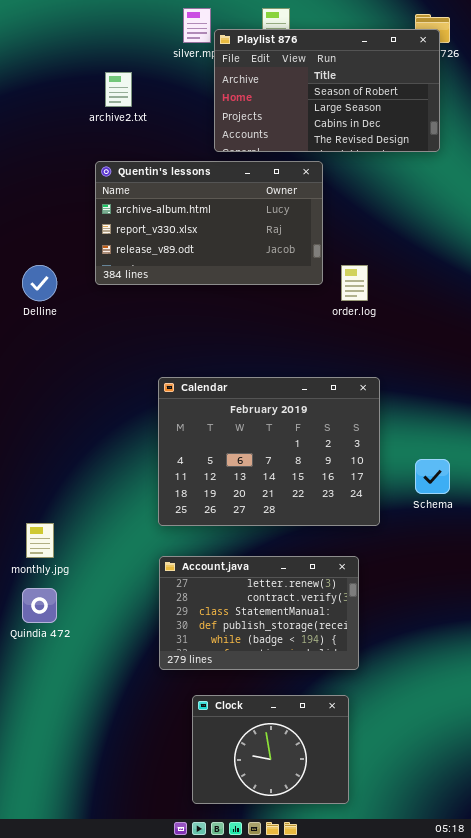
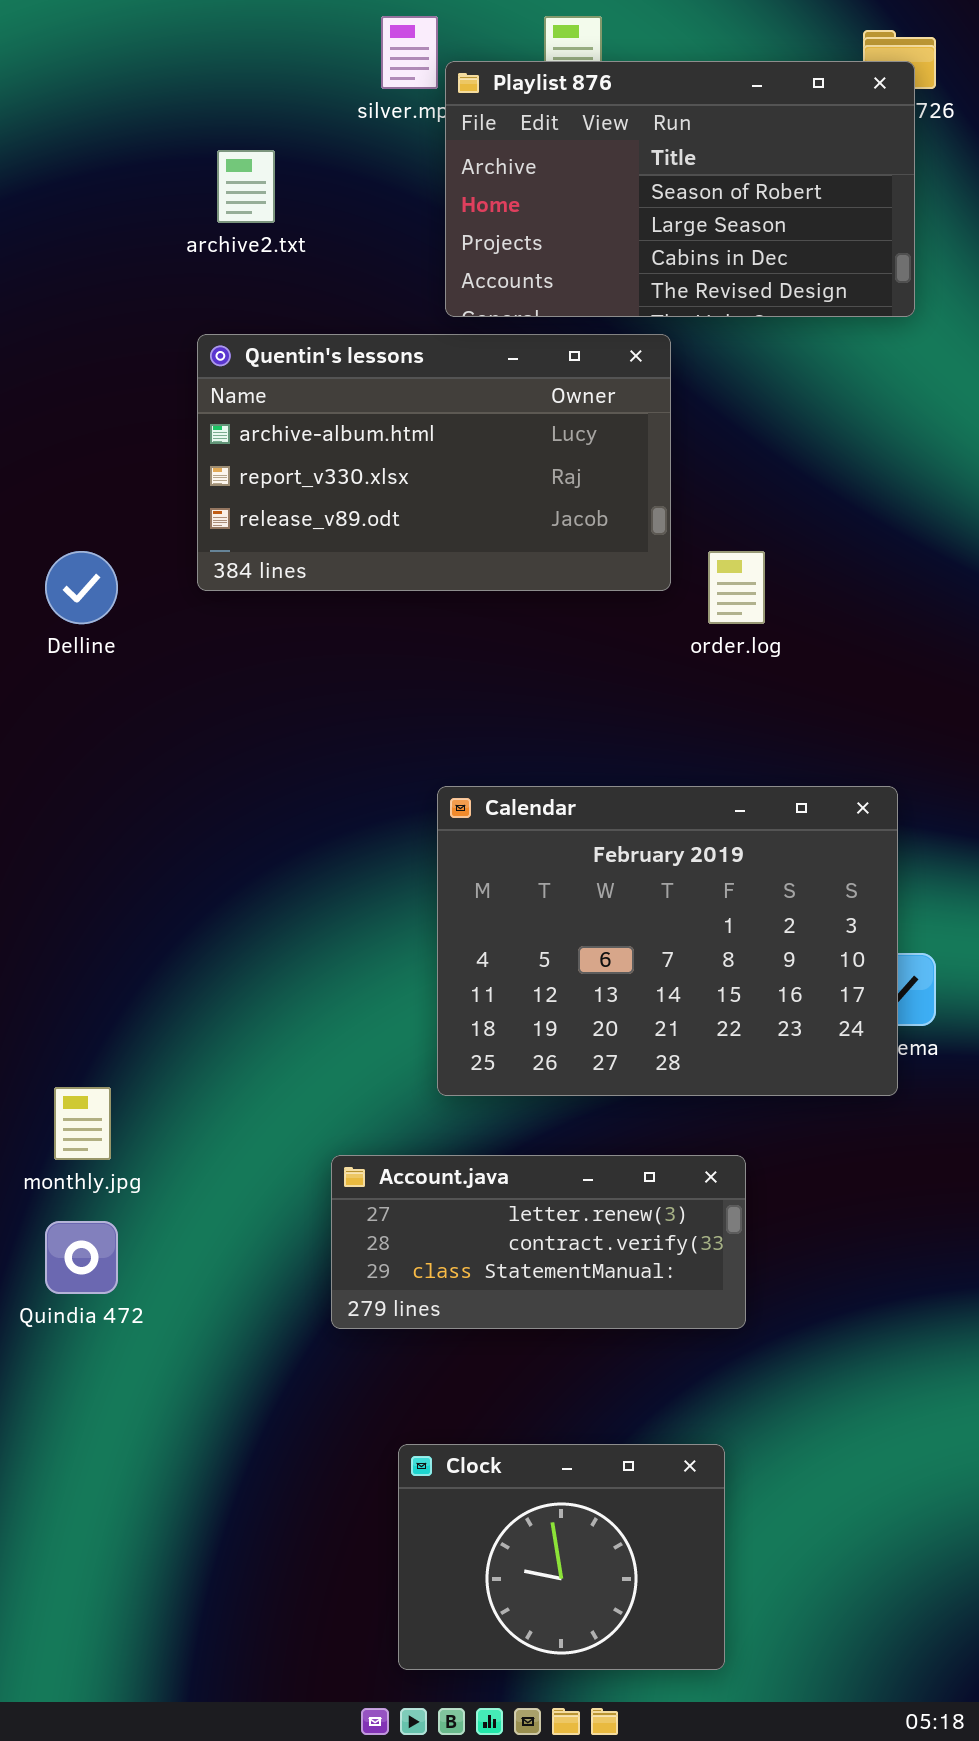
Calendar: [158,377,380,526] -> [437,786,898,1096], moved
Account.java: [159,556,359,670] -> [331,1155,746,1329], resized

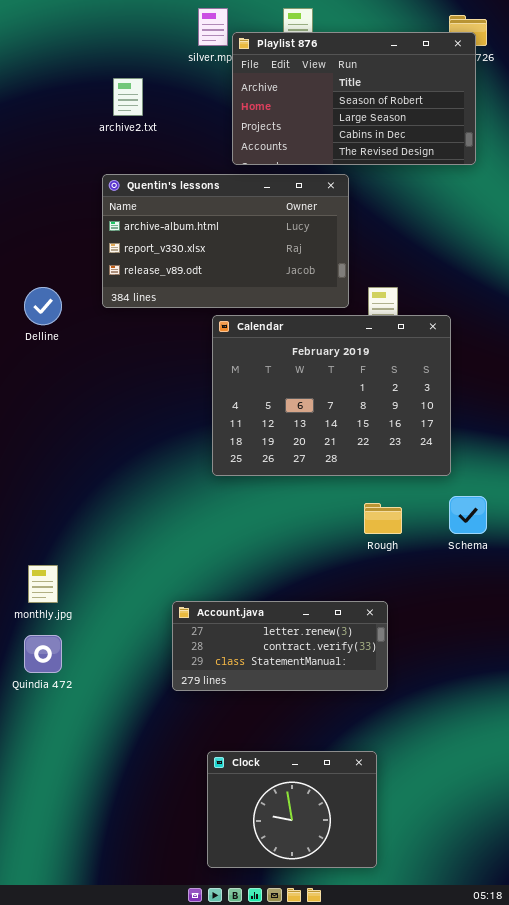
Calendar: [437,786,898,1096] -> [212,315,451,476], moved

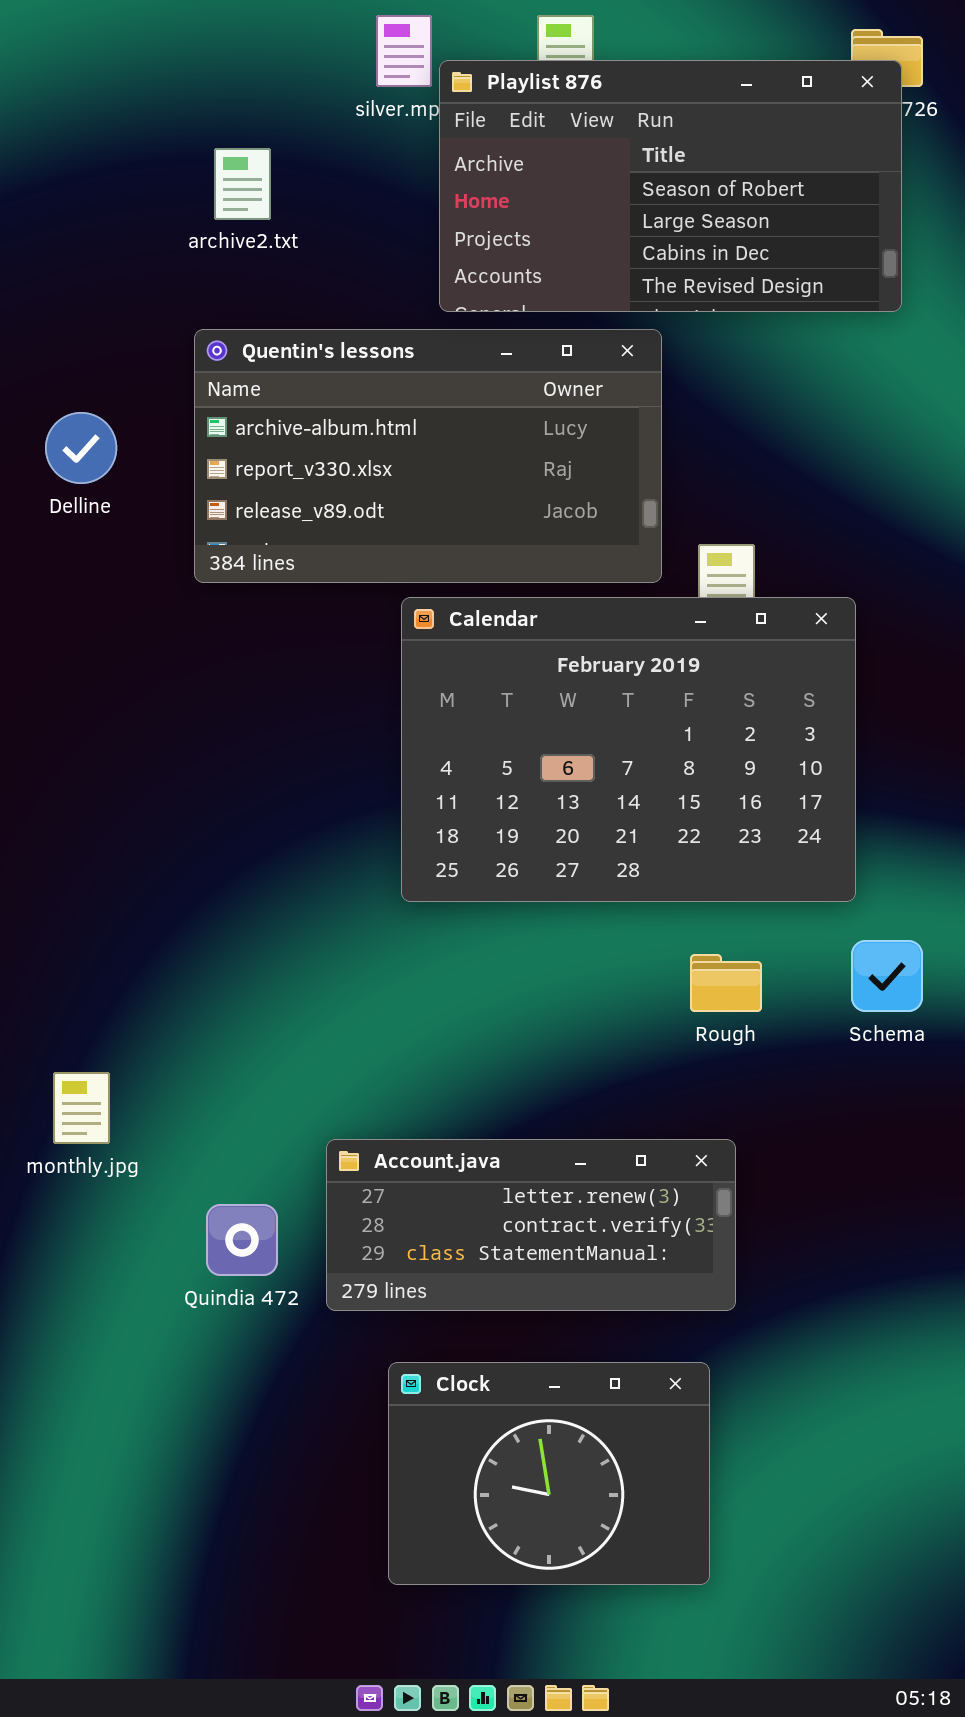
Delline: [24,287,62,325] -> [45,412,117,484], moved
Quindia 472: [24,635,62,673] -> [206,1204,278,1276], moved
Clock: [207,751,377,868] -> [388,1362,710,1585], moved

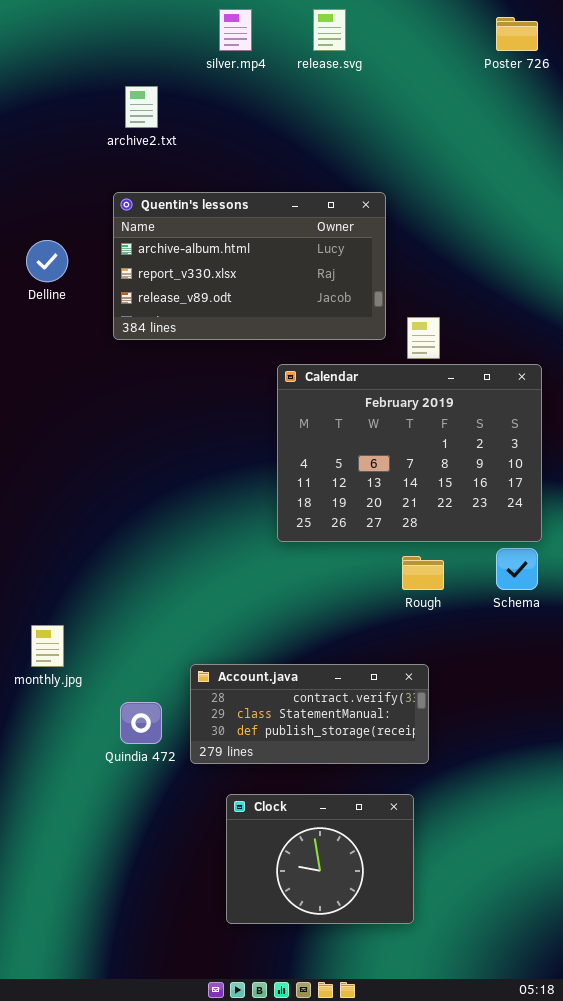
Playlist 876: [439,60,902,312] -> none, closed
Calendar: [401,597,856,902] -> [277,364,542,542], moved
Account.java: [326,1139,736,1311] -> [190,664,429,764], scrolled down 1 row

